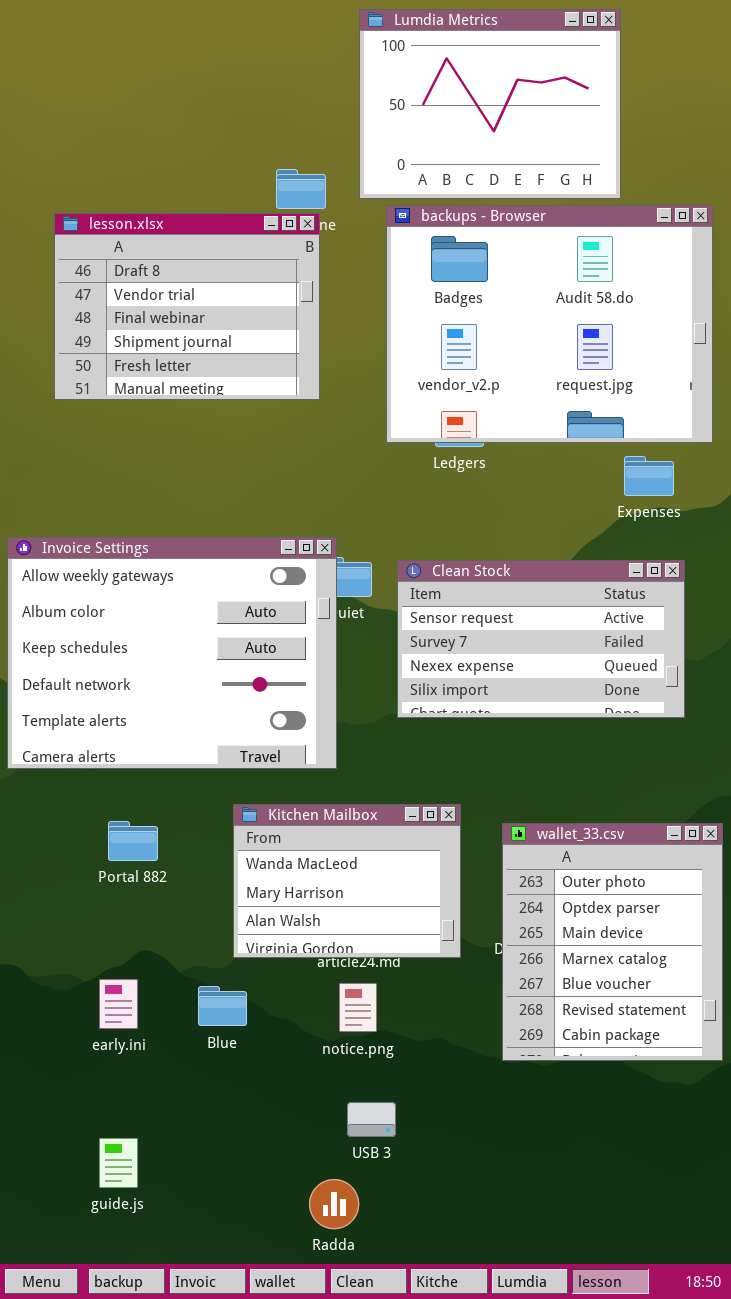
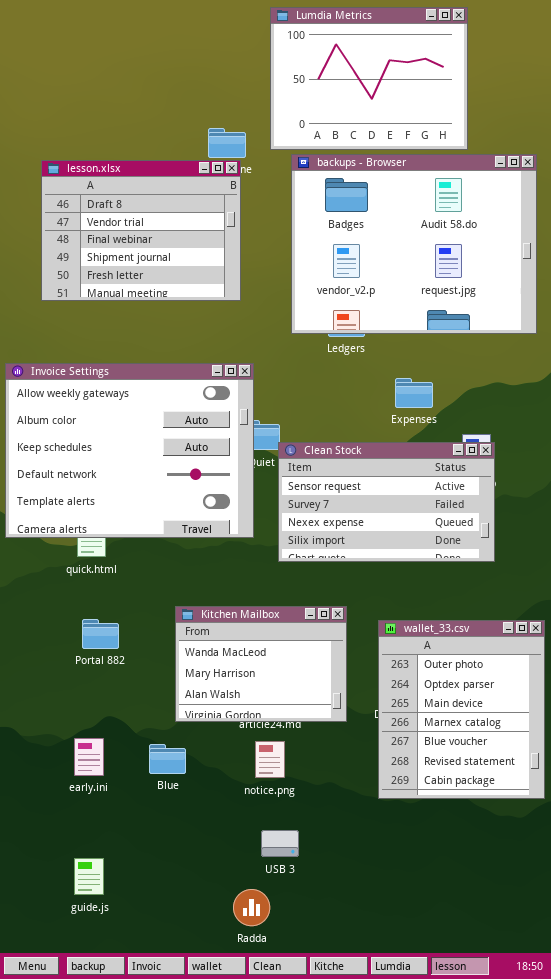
Expenses: [624,456,674,496] -> [395,378,433,408], moved
Invoice Settings: [7,537,337,769] -> [5,363,254,538], moved
Clean Stock: [397,560,685,718] -> [278,442,495,562], moved

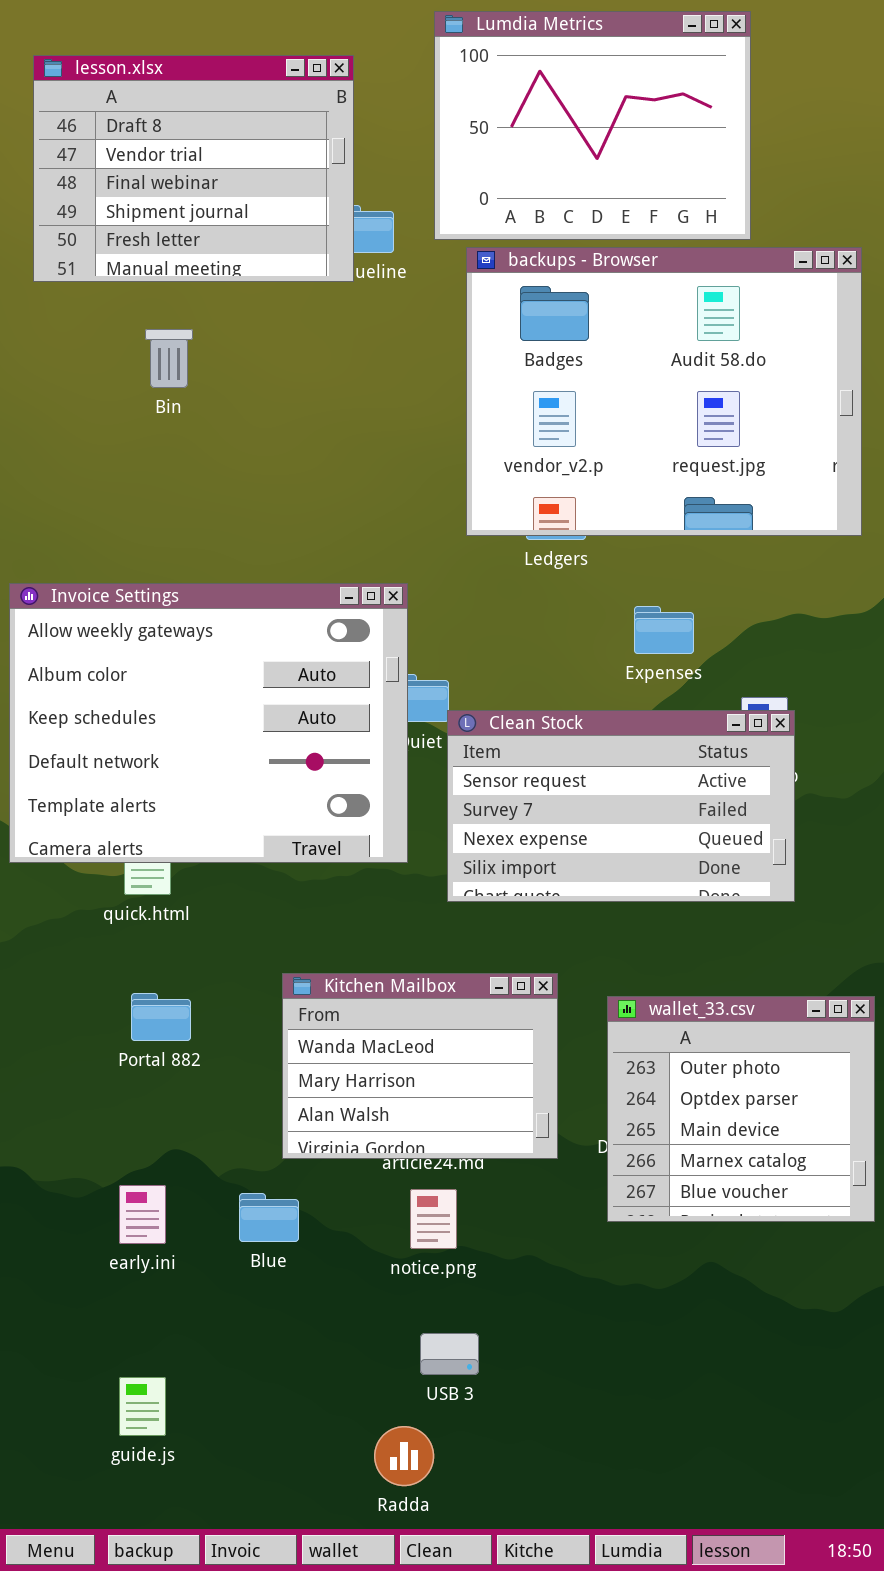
lesson.xlsx: [41,160,241,301] -> [33,55,354,282], moved
wallet_33.csv: [378,620,545,799] -> [607,996,875,1222], resized

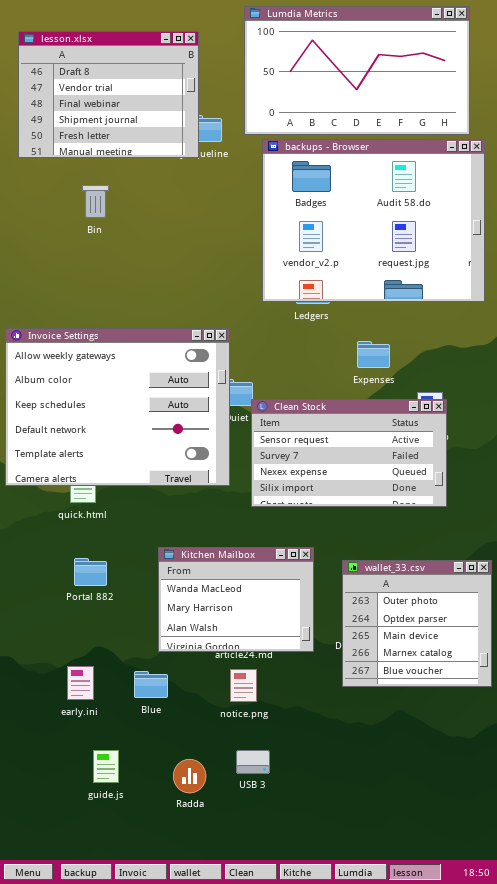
Lumdia Metrics: [434,11,751,240] -> [244,6,470,135], resized
guide.js: [119,1377,166,1436] -> [93,750,119,783], moved
Radda: [374,1426,434,1486] -> [173,759,206,793], moved

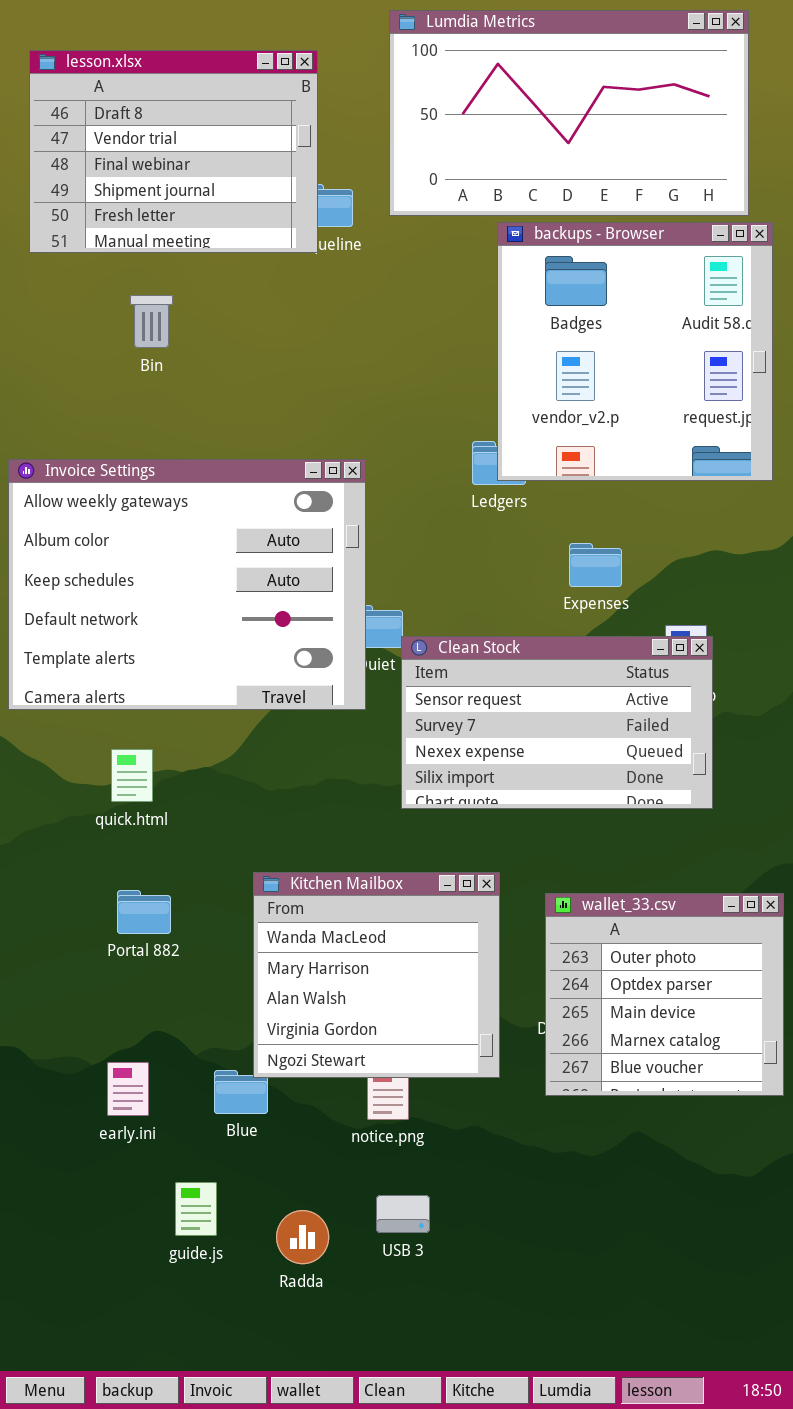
backups - Browser: [262,139,485,302] -> [497,222,773,481], resized
Invoice Settings: [5,328,230,486] -> [8,459,366,710], moved
Kitchen Mailbox: [158,547,314,652] -> [253,872,500,1078], resized
guide.js: [93,750,119,783] -> [175,1182,217,1236], moved

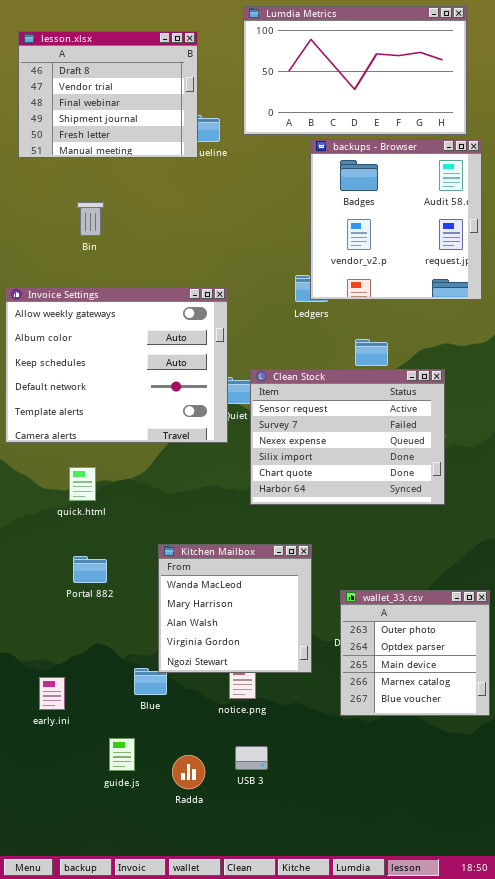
Bin: [130,295,173,348] -> [77,202,104,236], moved
Clean Stock: [401,636,713,809] -> [250,369,445,505], resized
wallet_33.csv: [545,893,784,1096] -> [340,590,490,716], moved
early.ini: [107,1062,149,1116] -> [39,677,65,710], moved

